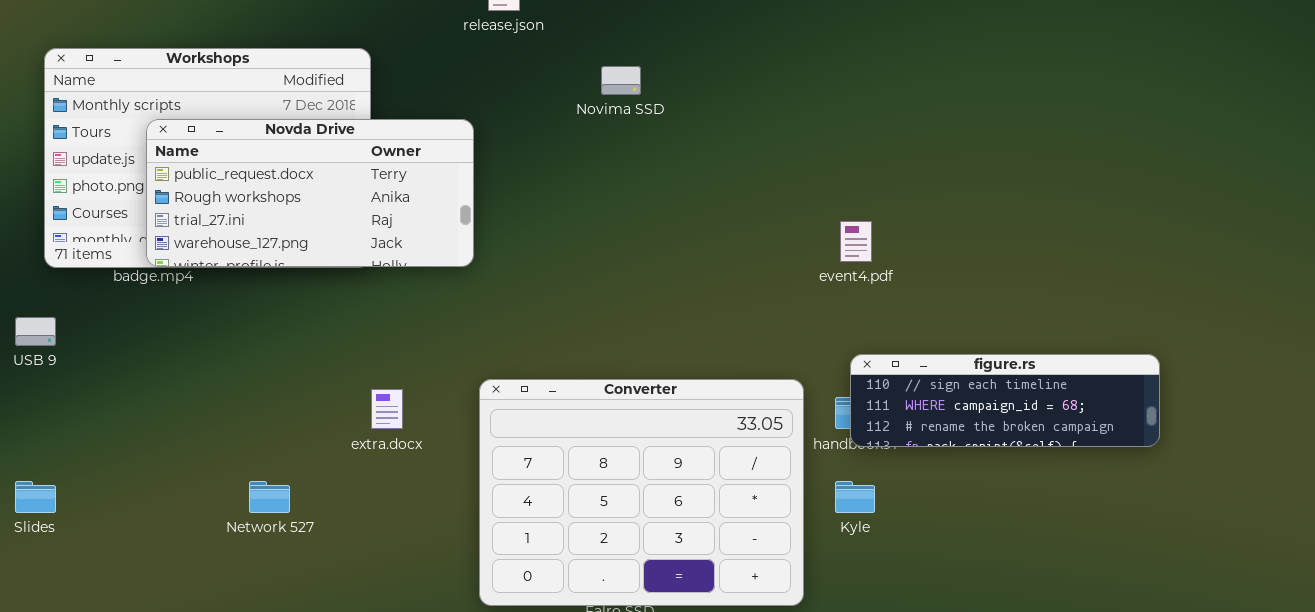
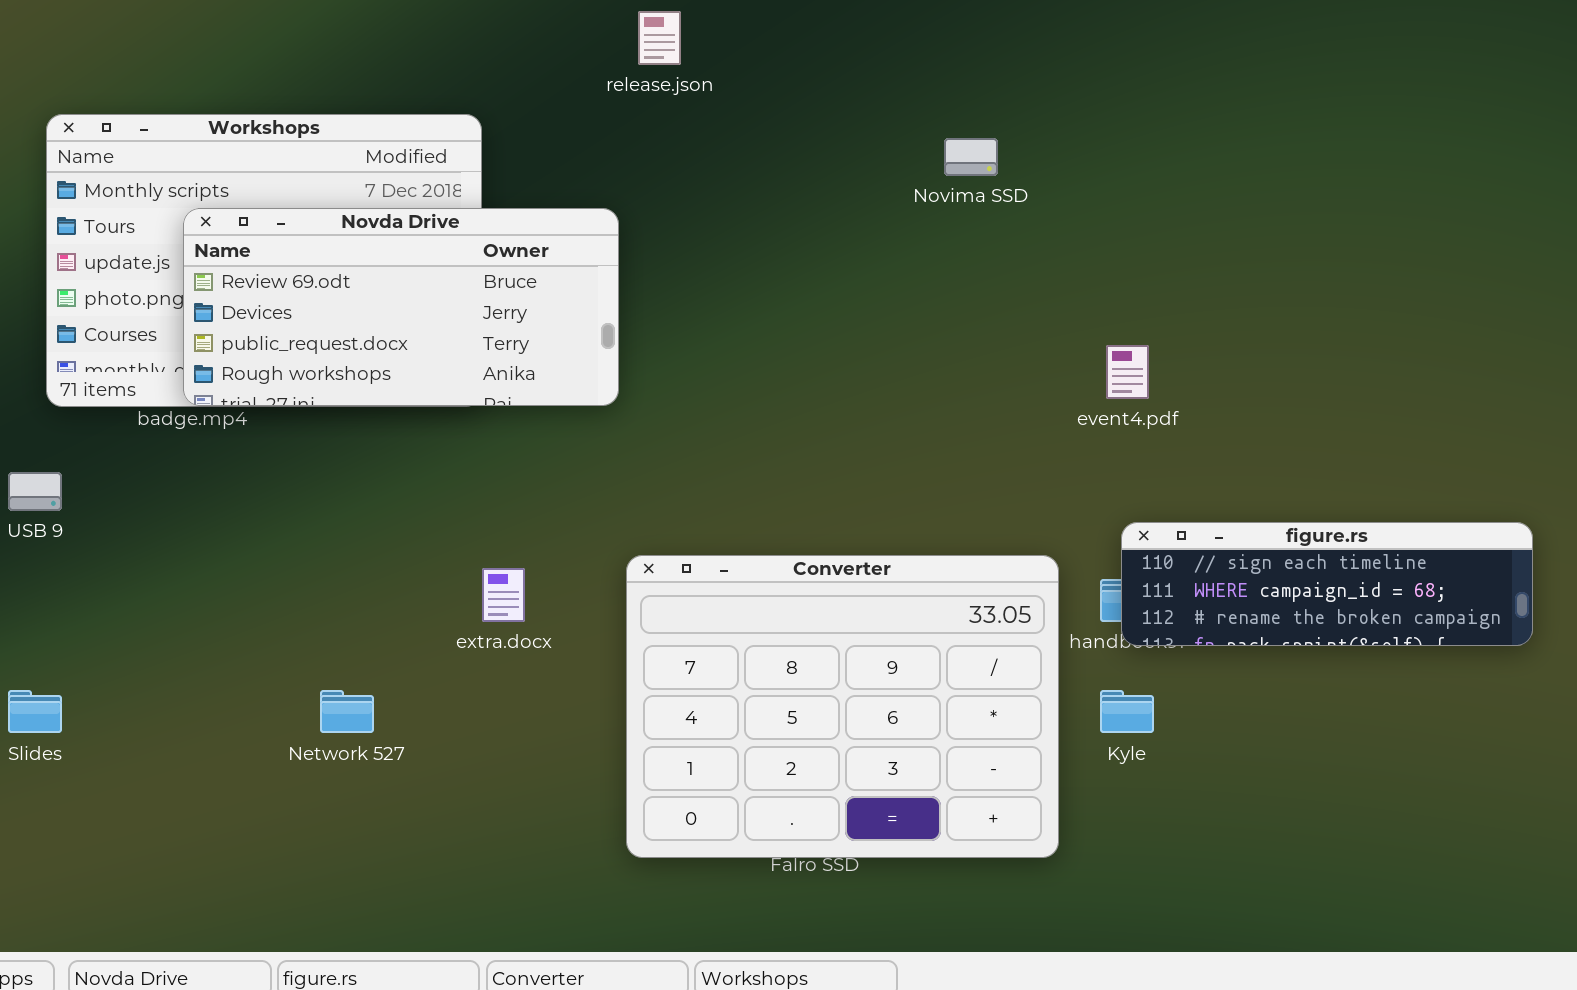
Novima SSD: [601,66,641,95] -> [944,138,998,176], moved
Novda Drive: [146,119,474,267] -> [183,208,619,406], scrolled up 2 rows

